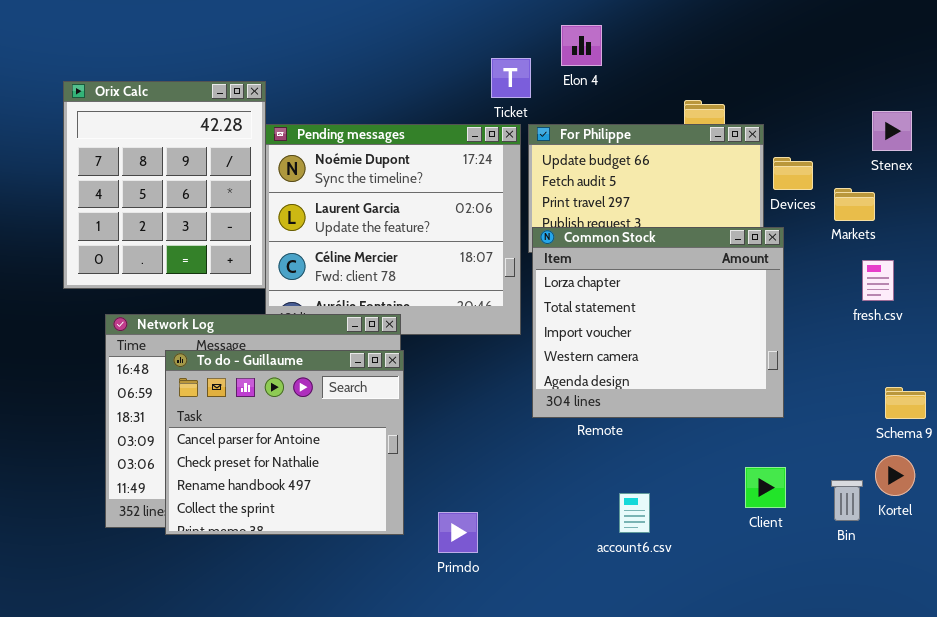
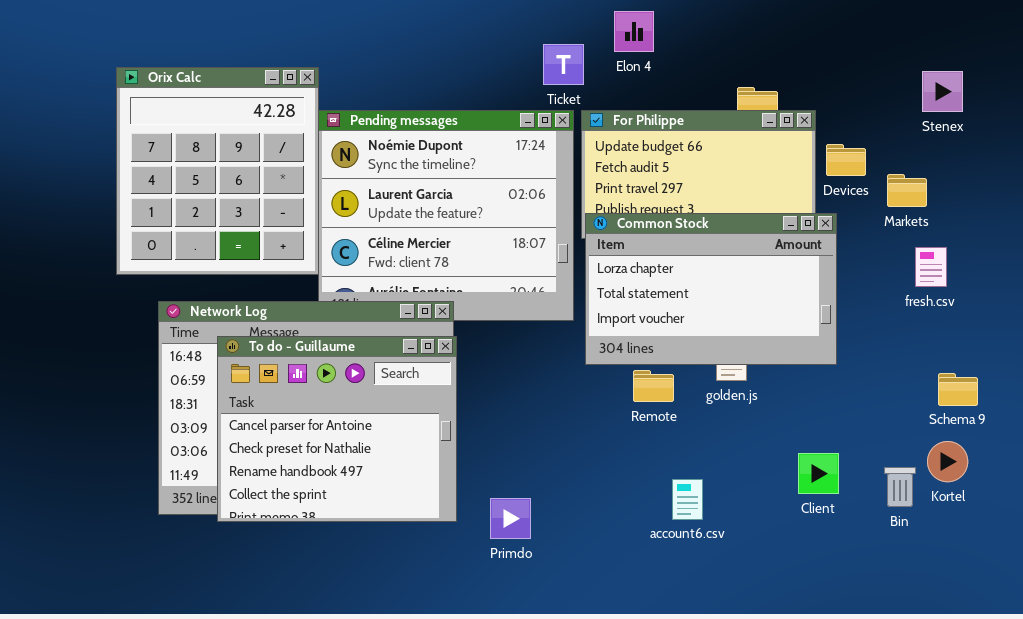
Stenex: [872,111,912,151] -> [922,71,963,112], moved
Common Stock: [532,227,784,418] -> [585,213,837,365], resized

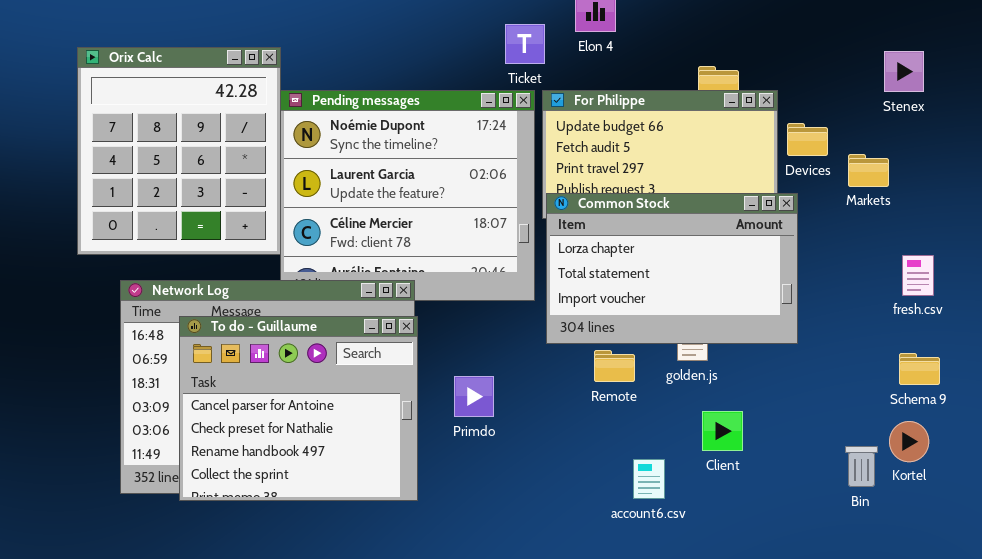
fresh.csv: [915,247,947,287] -> [902,255,934,296], moved
Client: [798,453,839,494] -> [702,411,743,451], moved
Primdo: [490,498,531,539] -> [454,376,494,417], moved

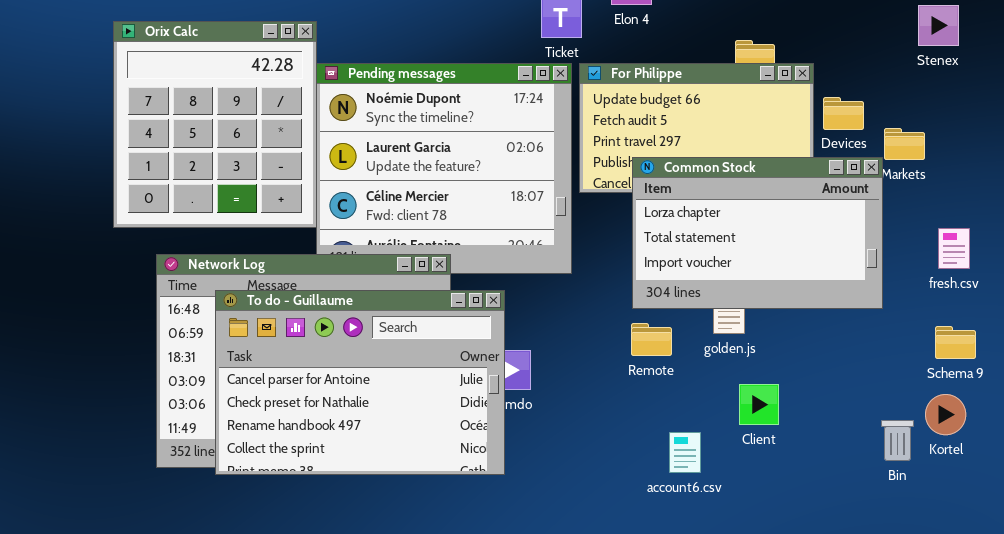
Stenex: [884,51,924,92] -> [918,5,959,46], moved
Common Stock: [546,193,798,344] -> [632,157,883,309], moved
To do - Guillaume: [179,316,418,501] -> [215,290,505,475], resized

